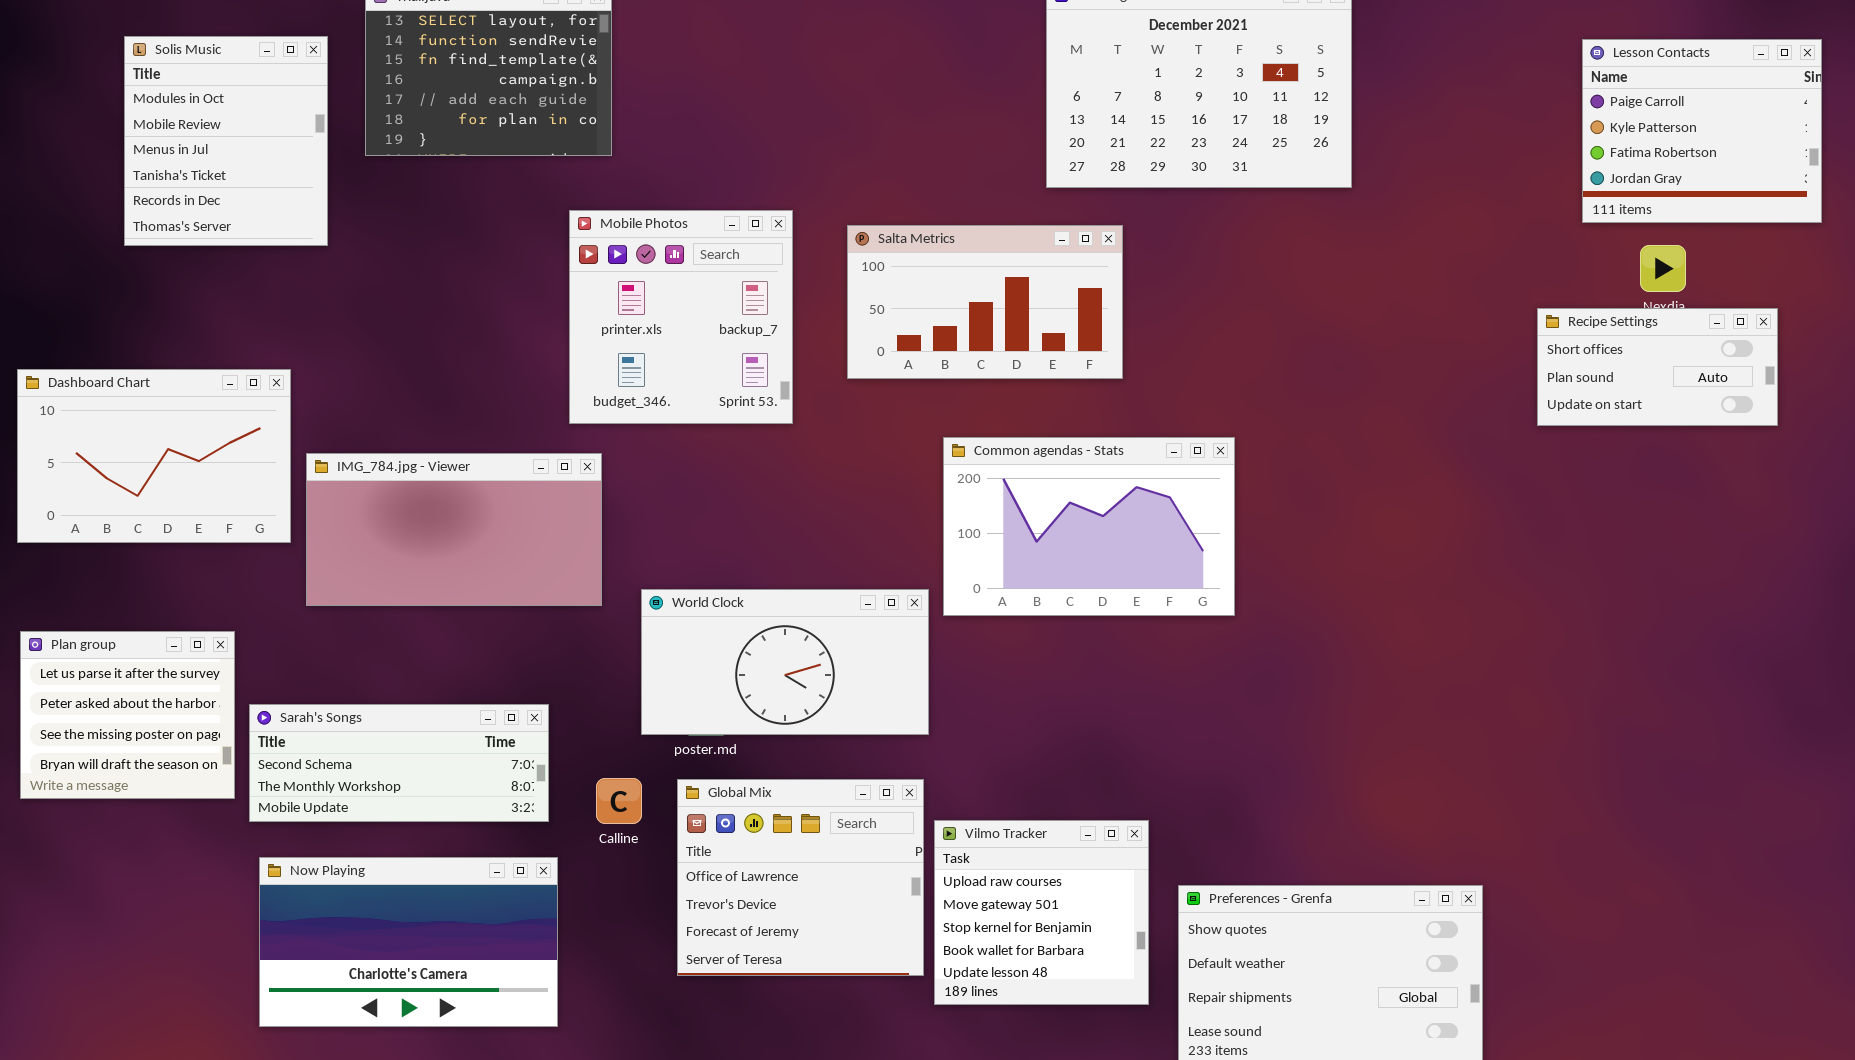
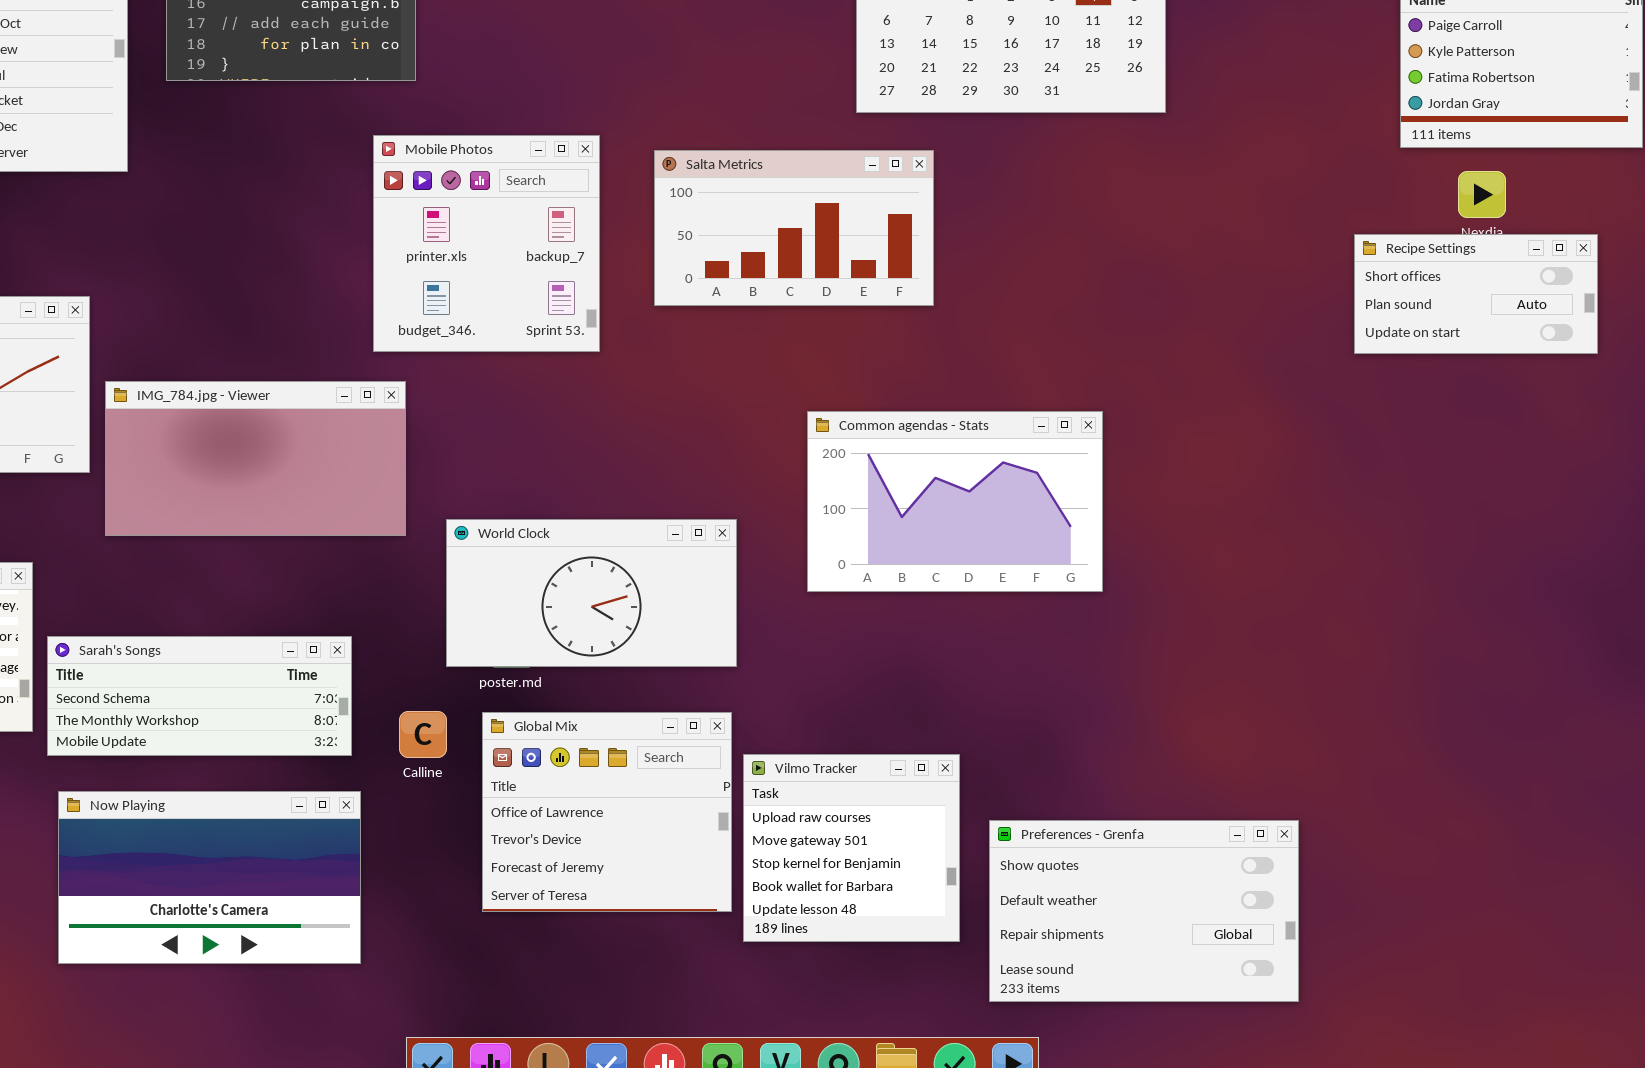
Common agendas - Stats: [943,437,1235,616] -> [807,411,1103,592], moved

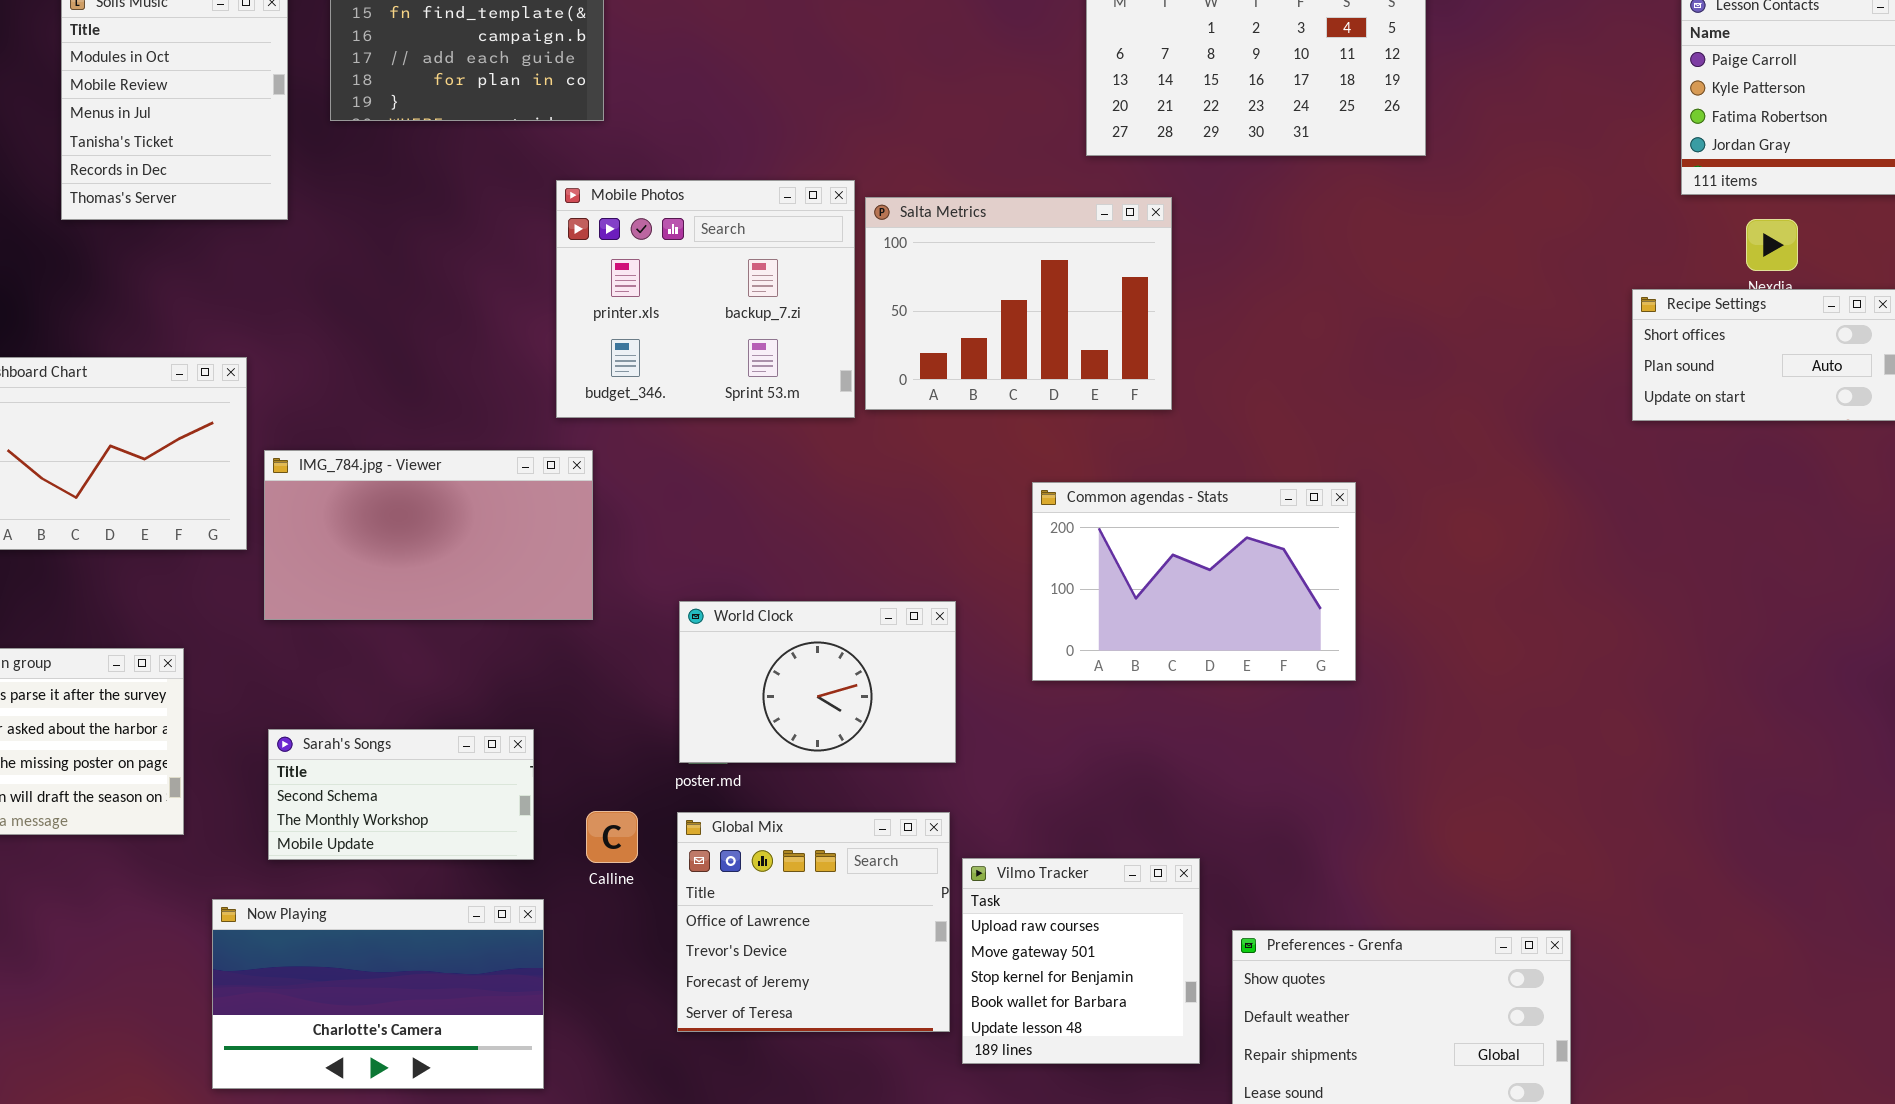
Mobile Photos: [373,135,600,352] -> [556,180,855,418], resized
Salta Metrics: [654,150,934,306] -> [865,197,1172,410], resized
World Clock: [446,519,737,667] -> [679,601,956,763], resized
Sarah's Songs: [47,636,352,756] -> [268,729,534,860], resized

